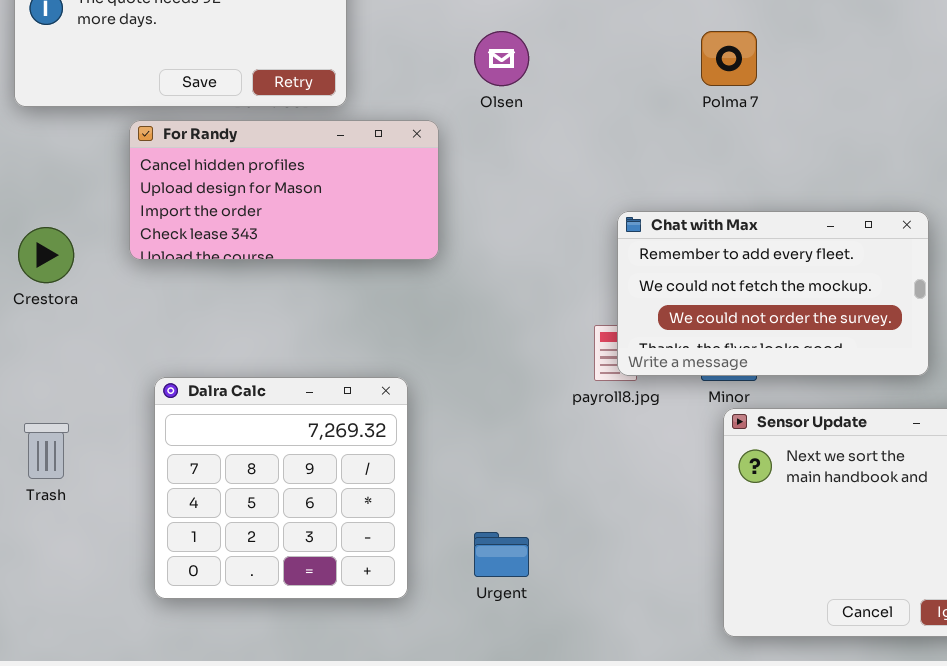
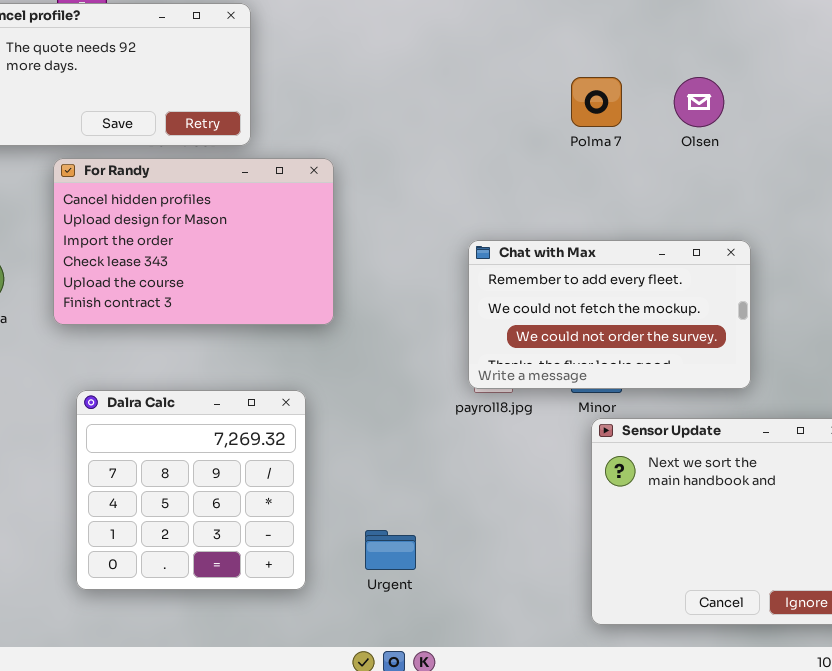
Olsen: [474,31,529,86] -> [674,77,724,127], moved
For Randy: [129,120,439,260] -> [53,158,334,325], resized
Chat with Max: [617,211,929,376] -> [468,240,751,389], moved

